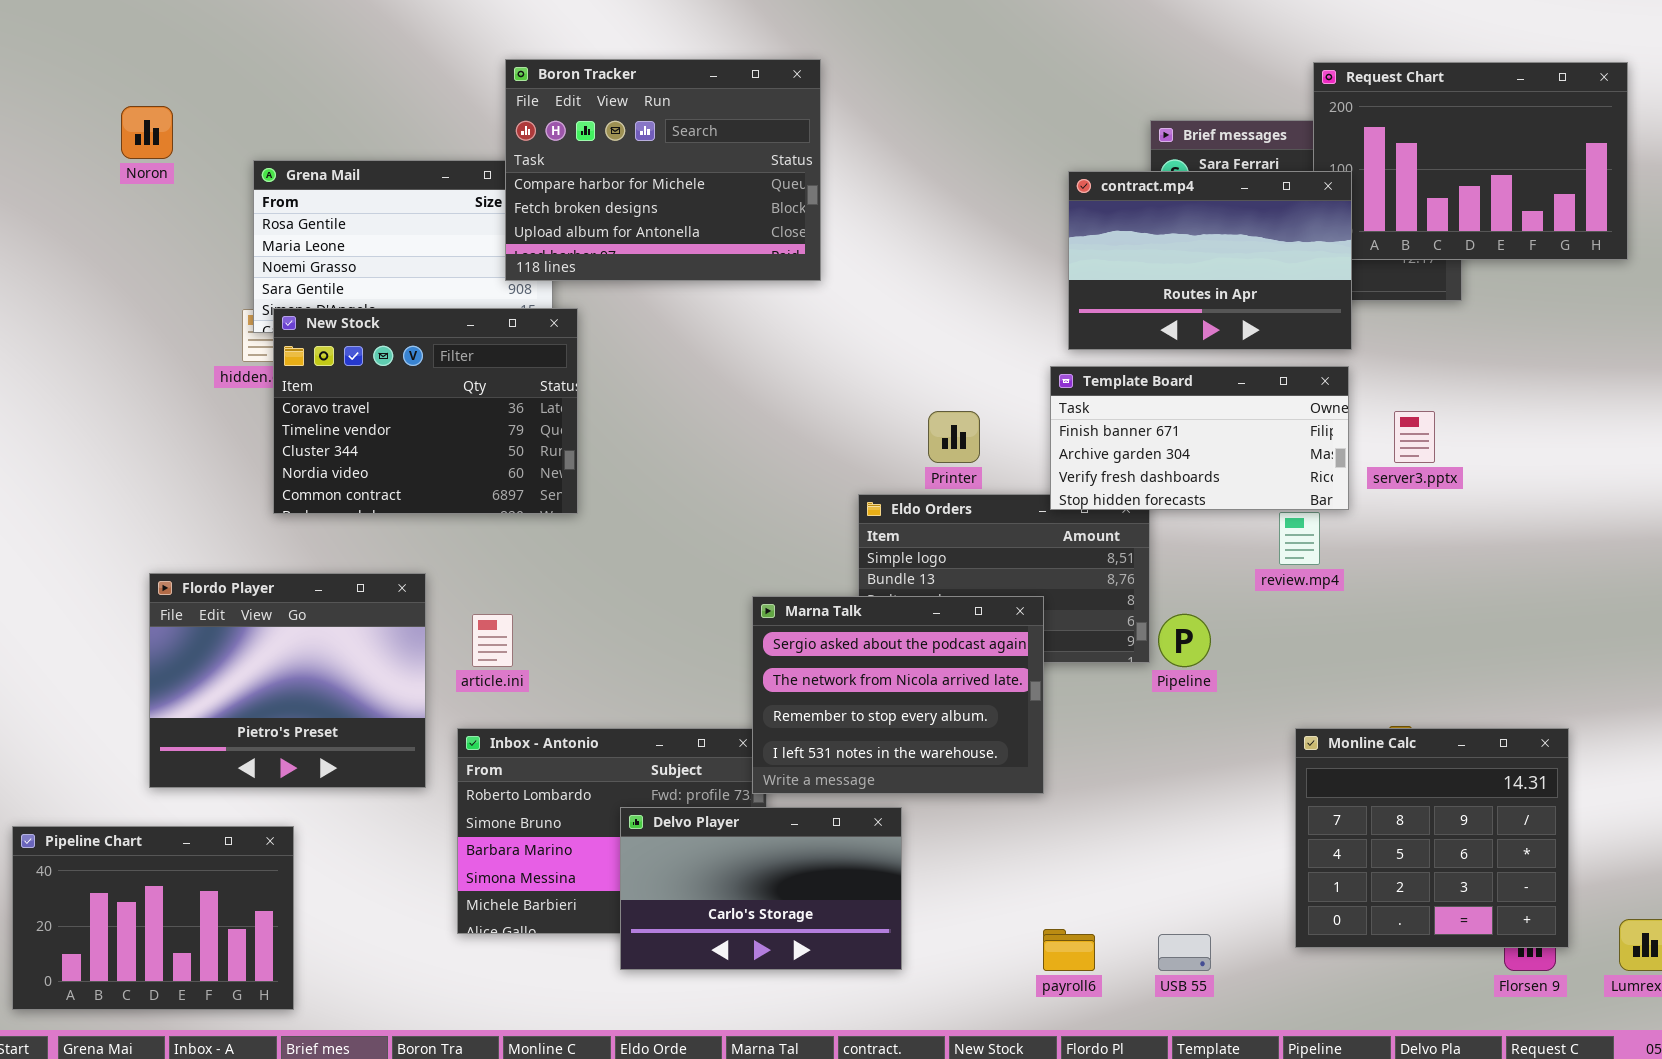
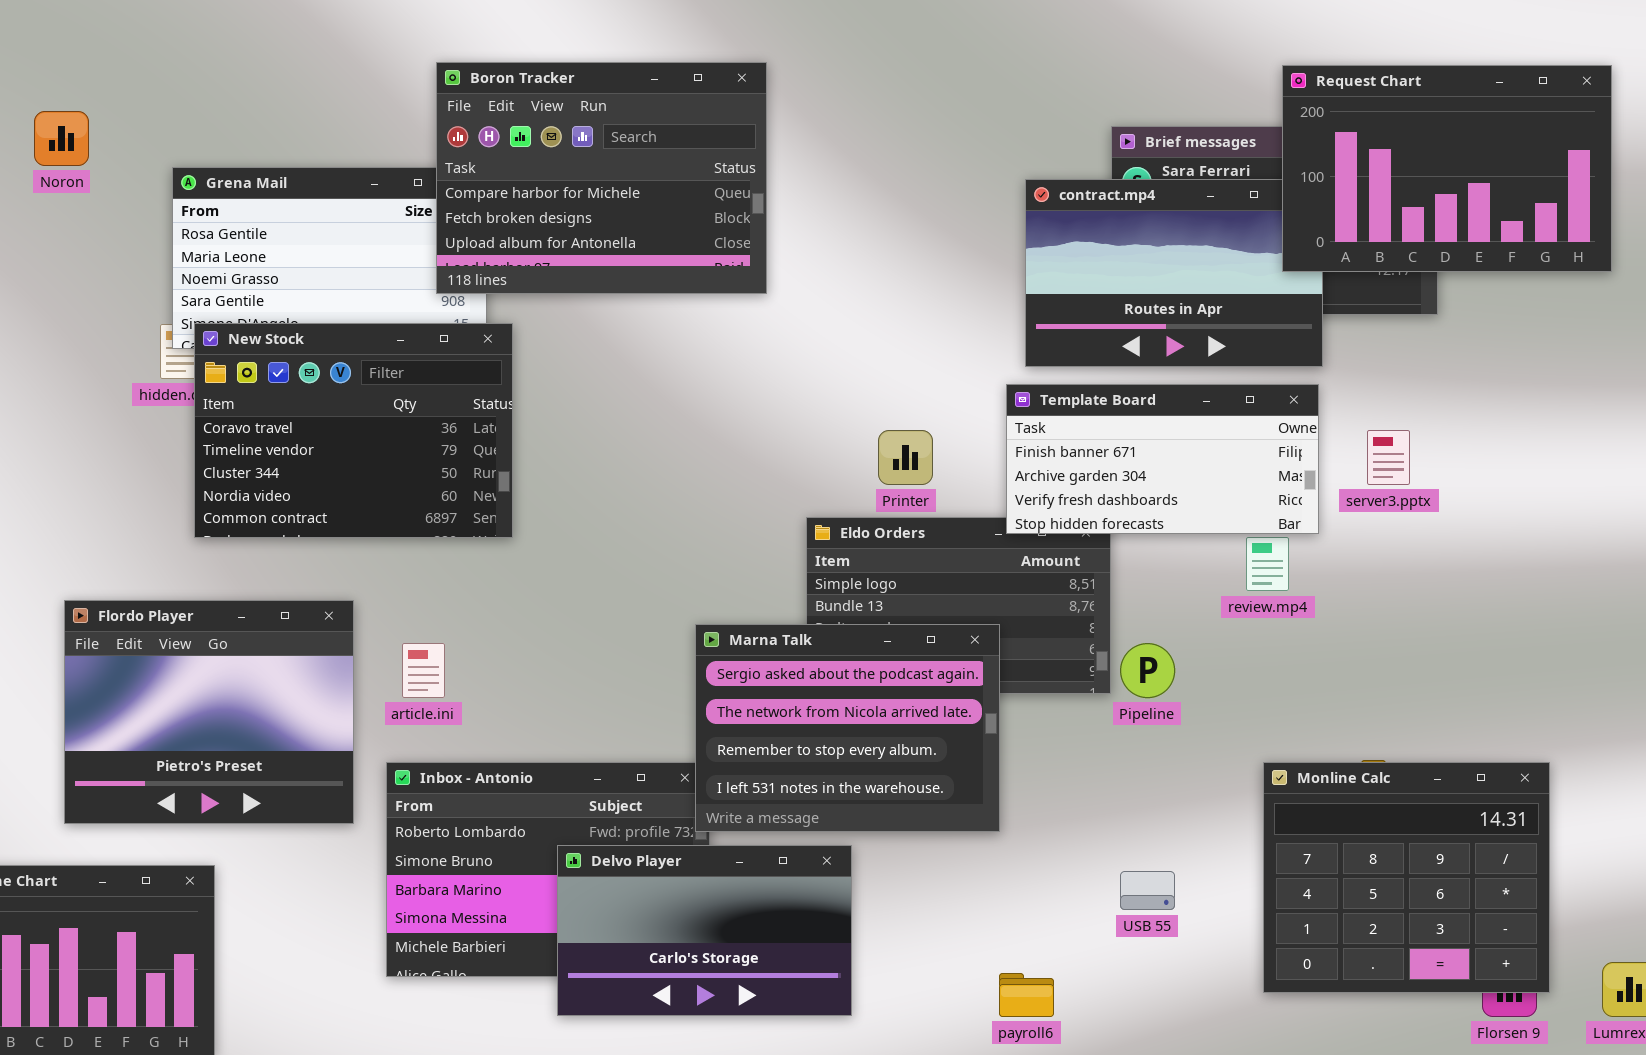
Request Chart: [1313,62,1628,260] -> [1282,65,1612,272], raised
USB 55: [1158,934,1211,971] -> [1120,871,1175,910], moved

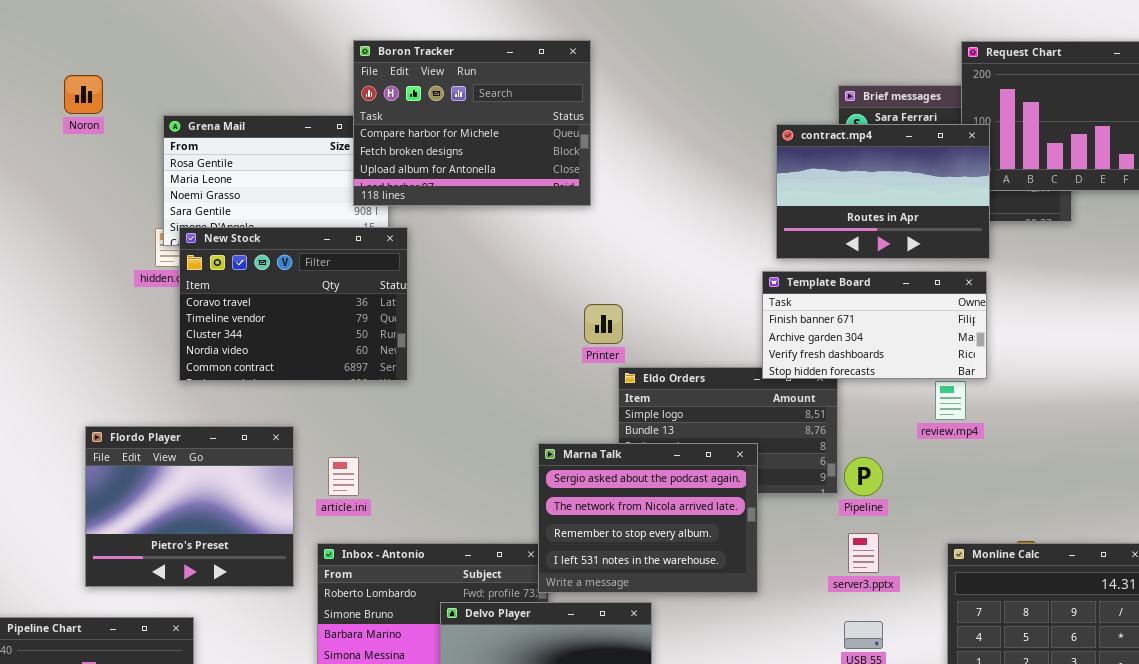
contract.mp4: [1025,179,1323,367] -> [776,124,990,259], raised
Printer: [878,430,933,485] -> [584,304,623,344], moved
server3.pptx: [1367,430,1410,485] -> [848,533,879,573], moved

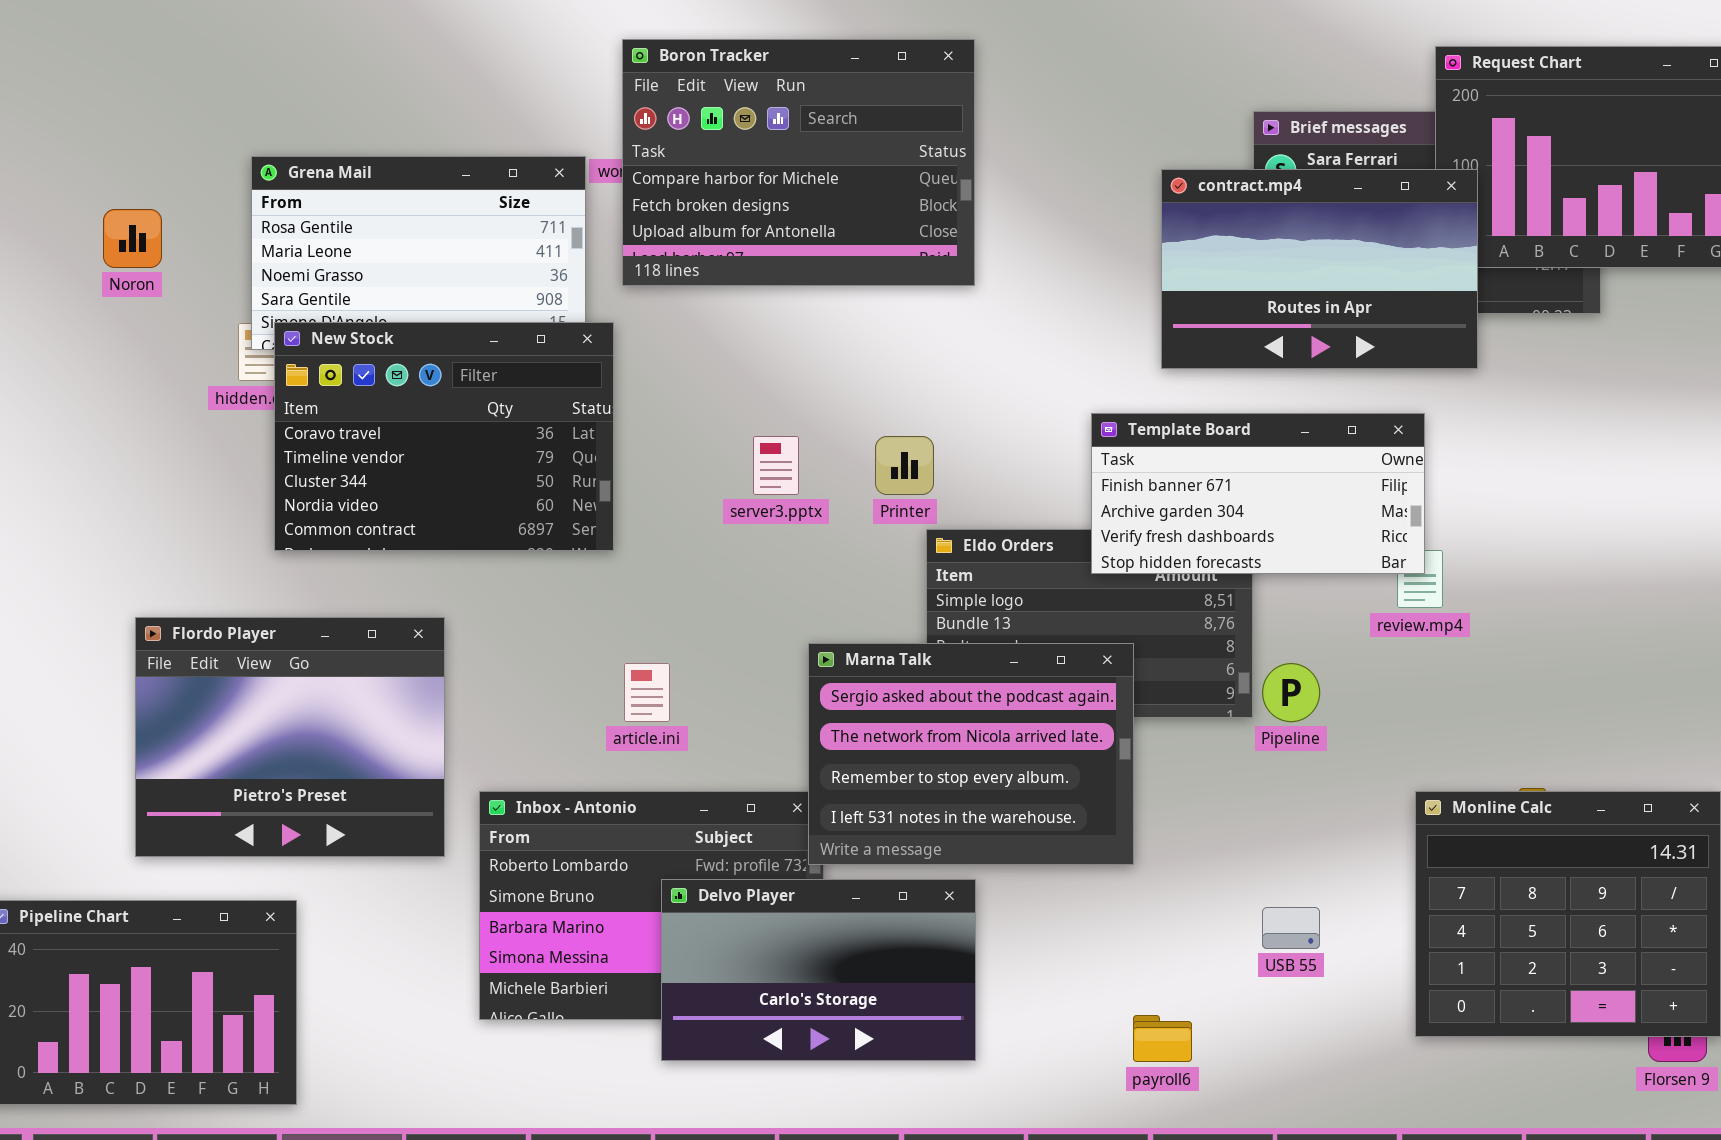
Boron Tracker: [353,40,591,206] -> [622,39,975,286], moved
Noron: [64,75,103,114] -> [103,209,162,268], moved
Template Board: [762,271,987,379] -> [1091,413,1425,574], moved
article.ini: [328,457,359,496] -> [624,663,670,722], moved
server3.pptx: [848,533,879,573] -> [753,436,799,495], moved

